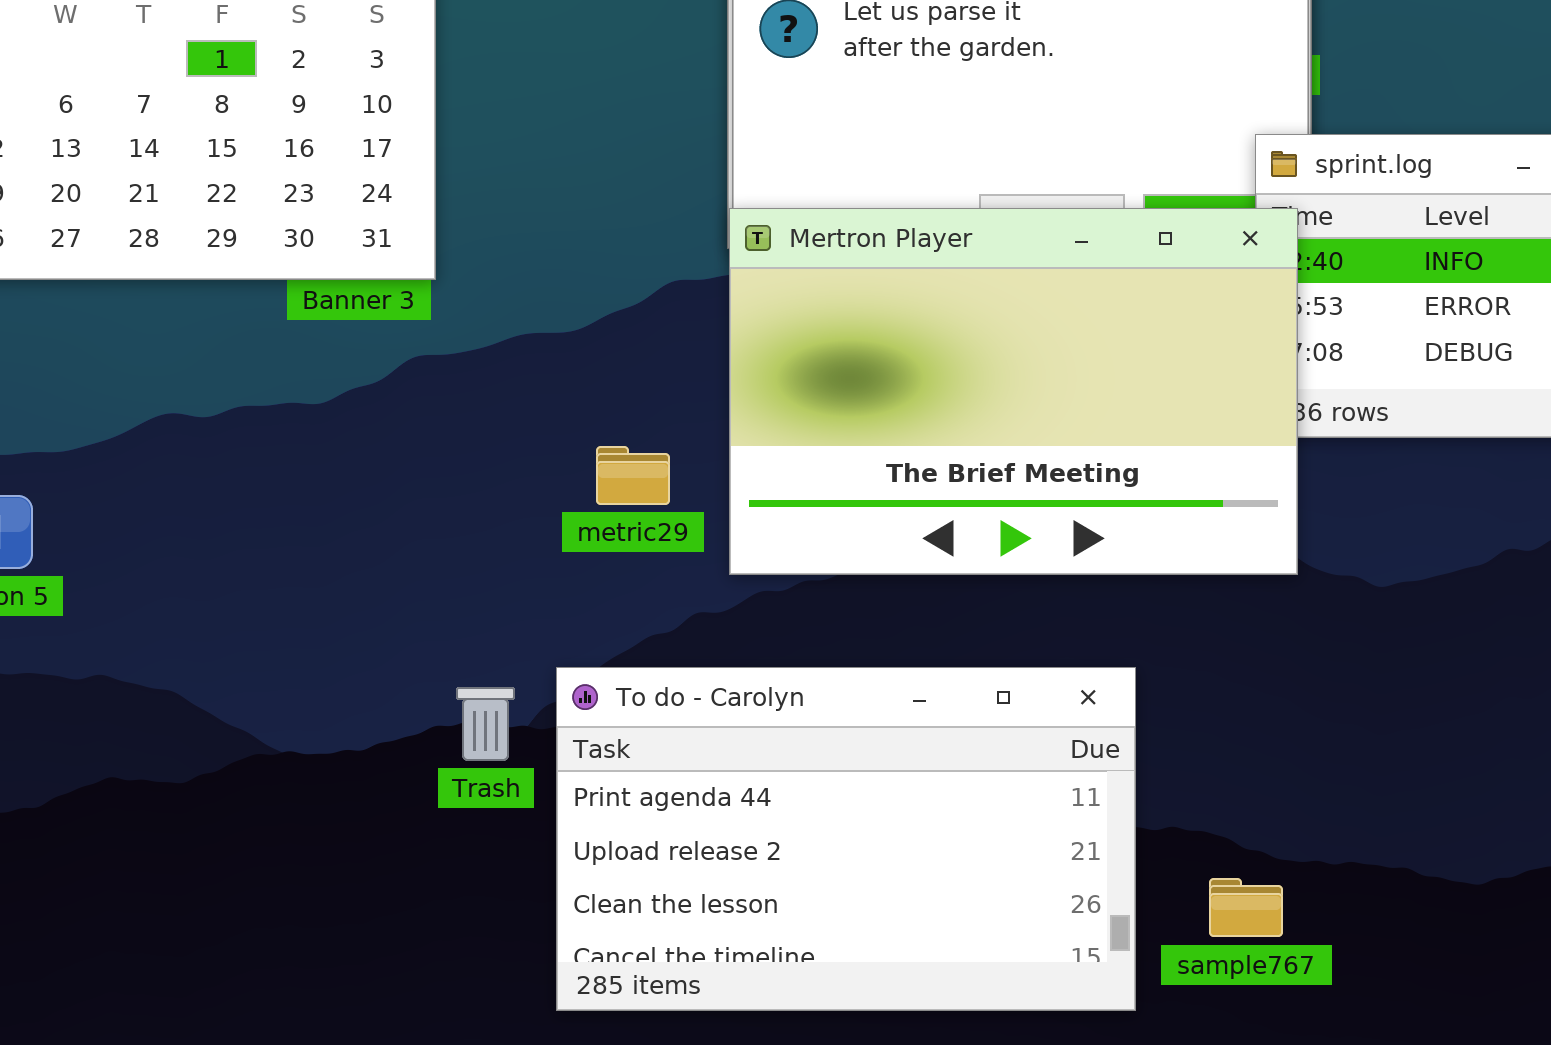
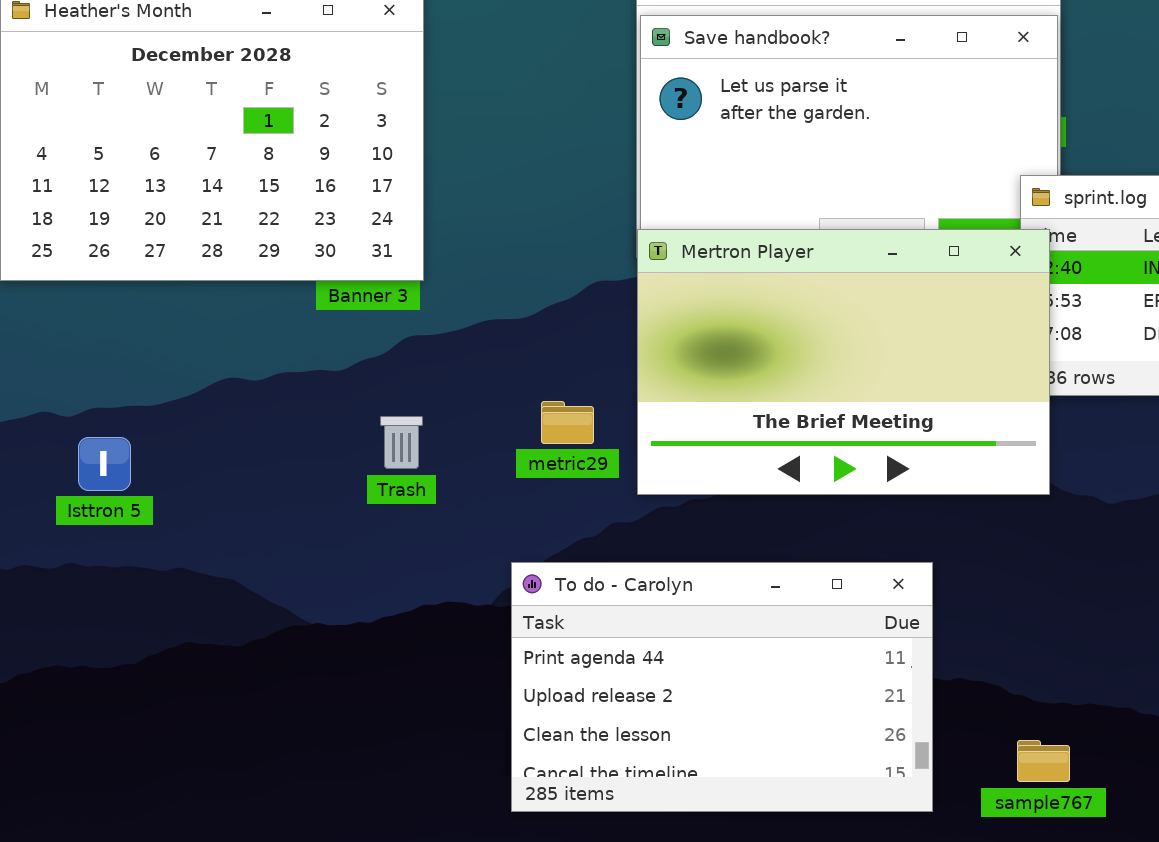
Trash: [456,687,515,761] -> [380,416,423,469], moved
sample767: [1209,878,1283,937] -> [1017,740,1070,782], moved

